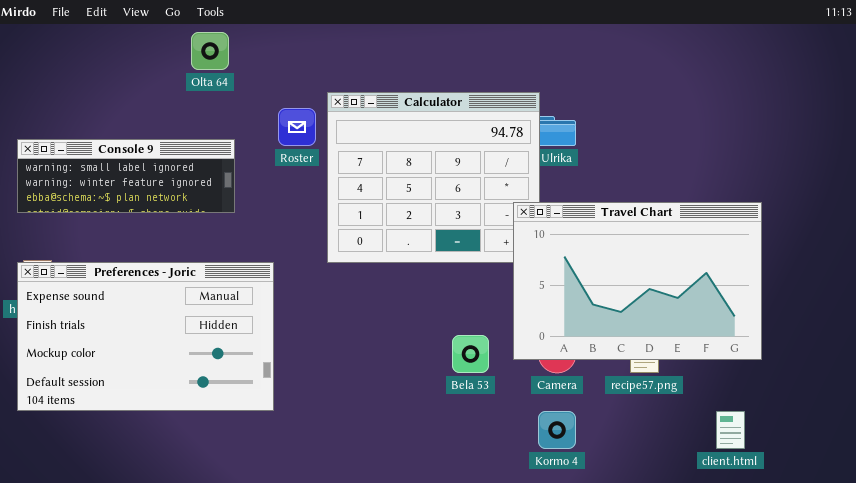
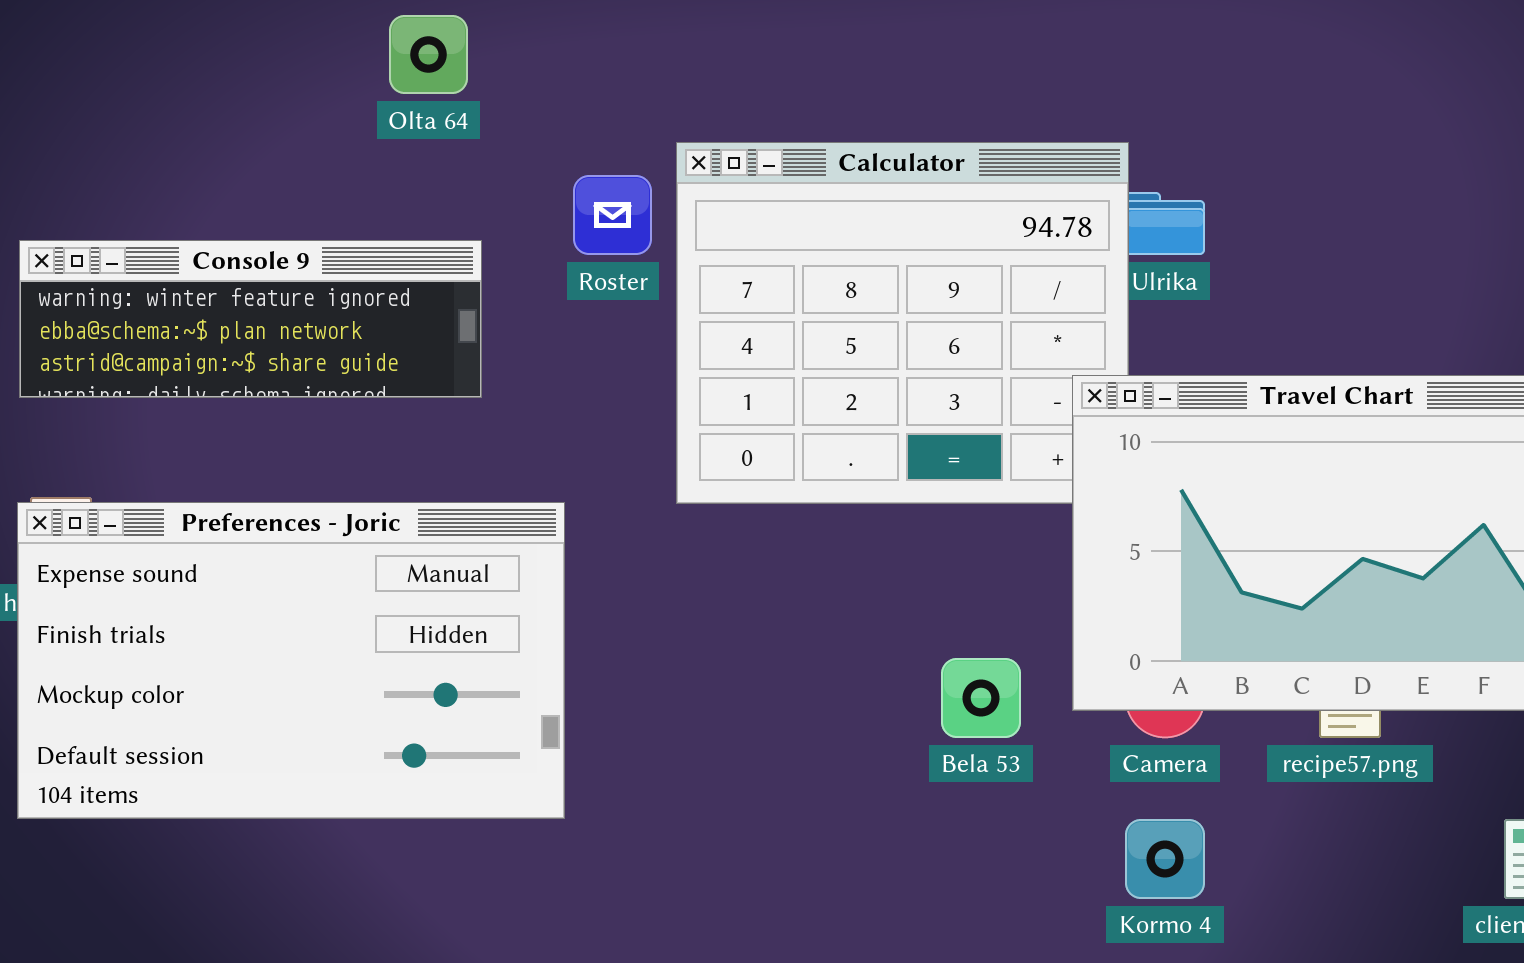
Console 9: [17,139,235,213] -> [19,240,482,398], scrolled down 1 row

